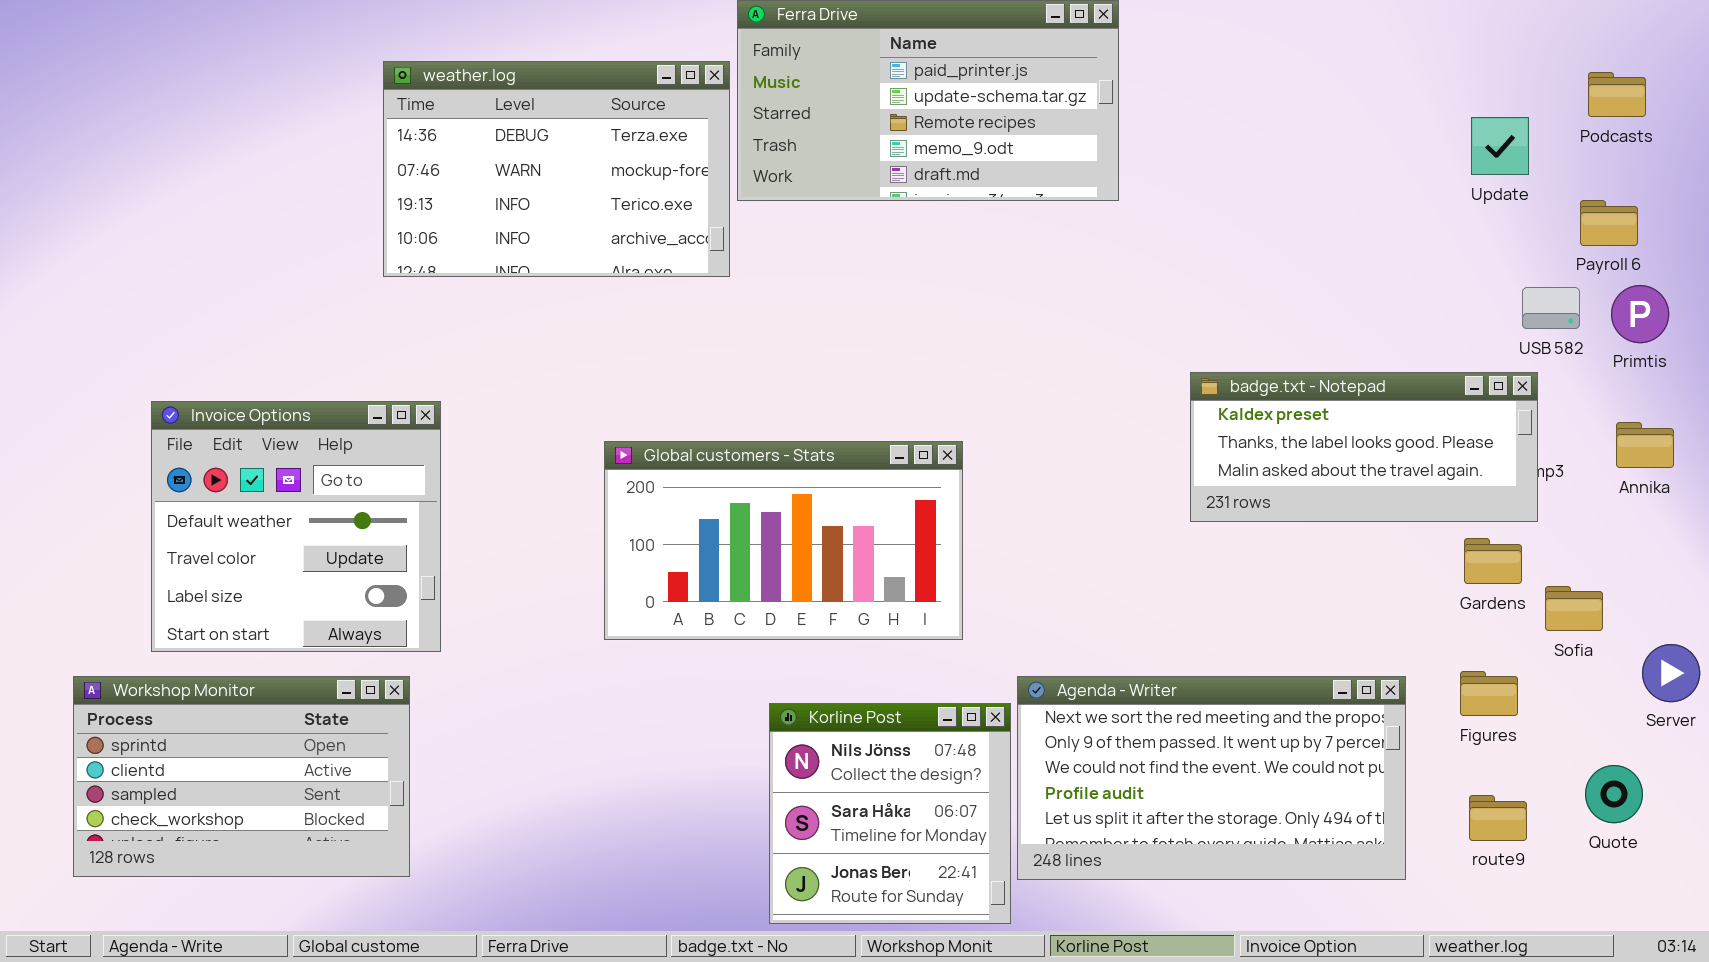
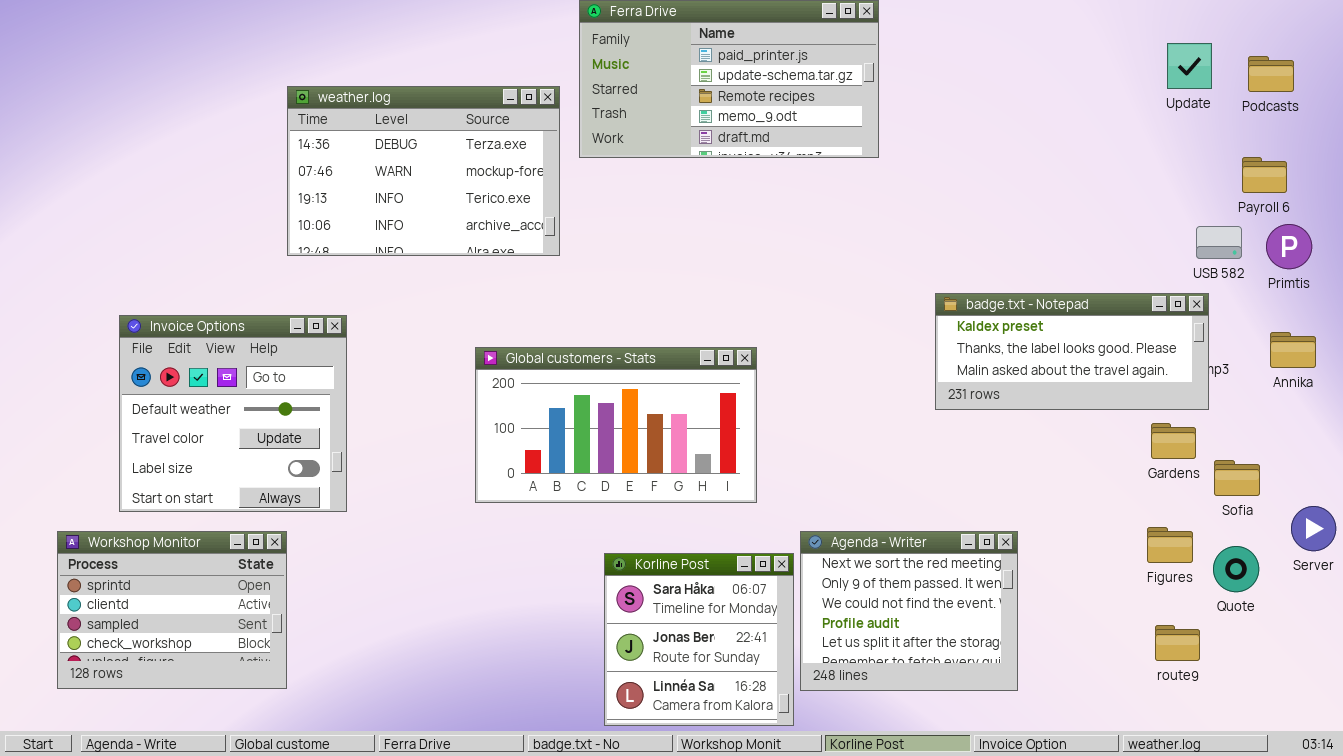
weather.log: [383,61,730,277] -> [287,86,560,256], moved
Update: [1471,117,1529,175] -> [1167,43,1212,89], moved
Workshop Monitor: [73,676,410,877] -> [57,531,287,689], resized
Agenda - Writer: [1017,676,1406,880] -> [800,531,1018,691], resized
Korline Post: [769,703,1011,924] -> [604,553,794,726], scrolled down 1 row
Quote: [1585,765,1643,823] -> [1213,546,1259,592], moved

